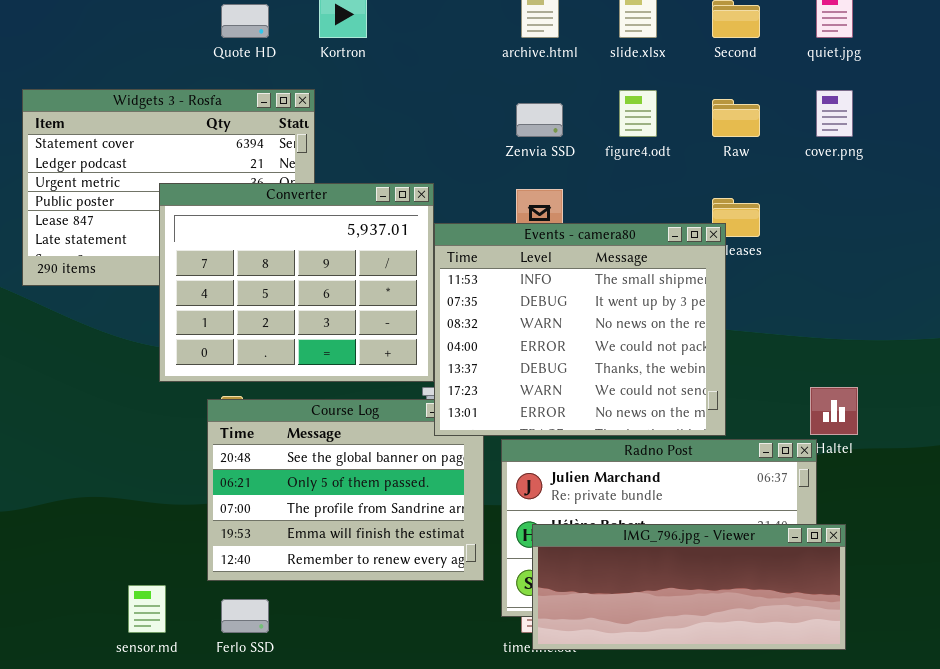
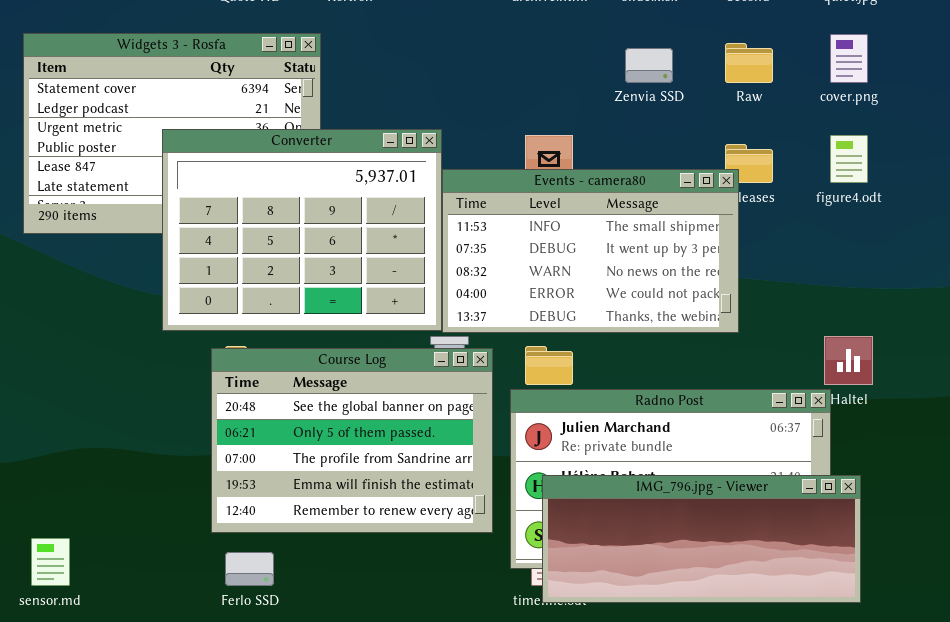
figure4.odt: [619,90,657,137] -> [830,135,868,183], moved
Zenvia SSD: [516,103,563,137] -> [625,48,673,83], moved
Events - camera80: [434,223,726,436] -> [442,169,739,333], resized
sensor.md: [128,585,166,633] -> [31,538,70,586], moved

